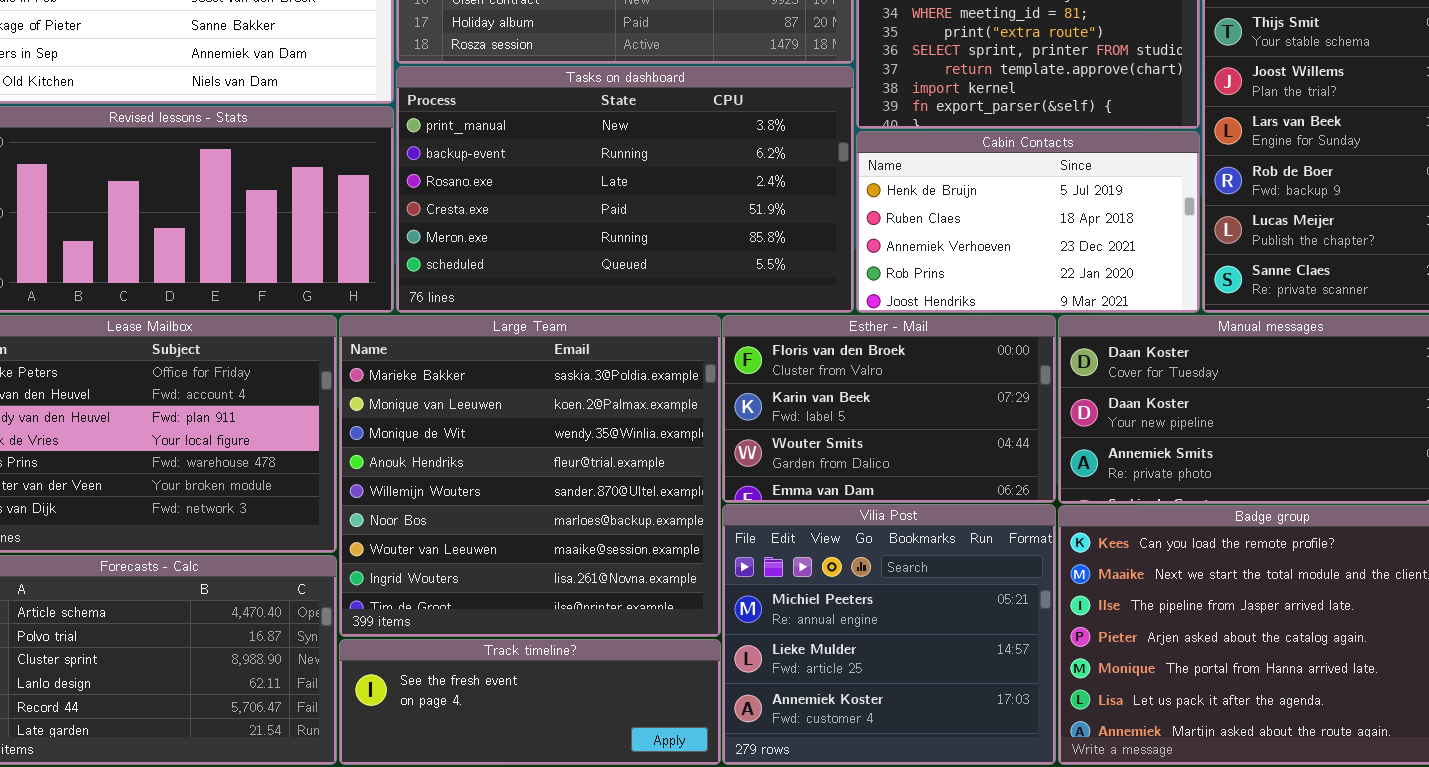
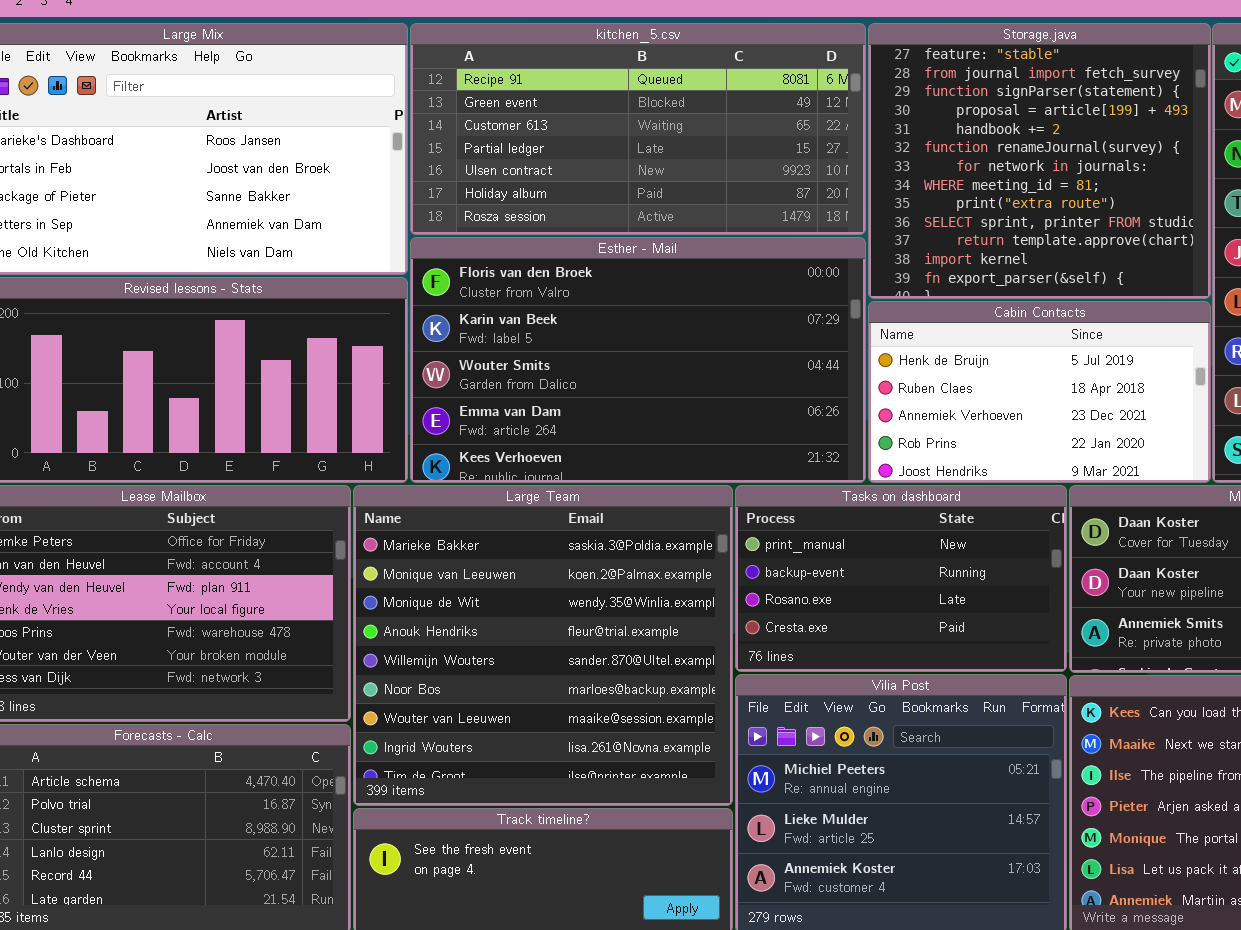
Tasks on dashboard: [396,66,854,313] -> [735,485,1067,672], moved, resized
Esther - Mail: [722,315,1056,503] -> [410,237,866,483], moved, resized

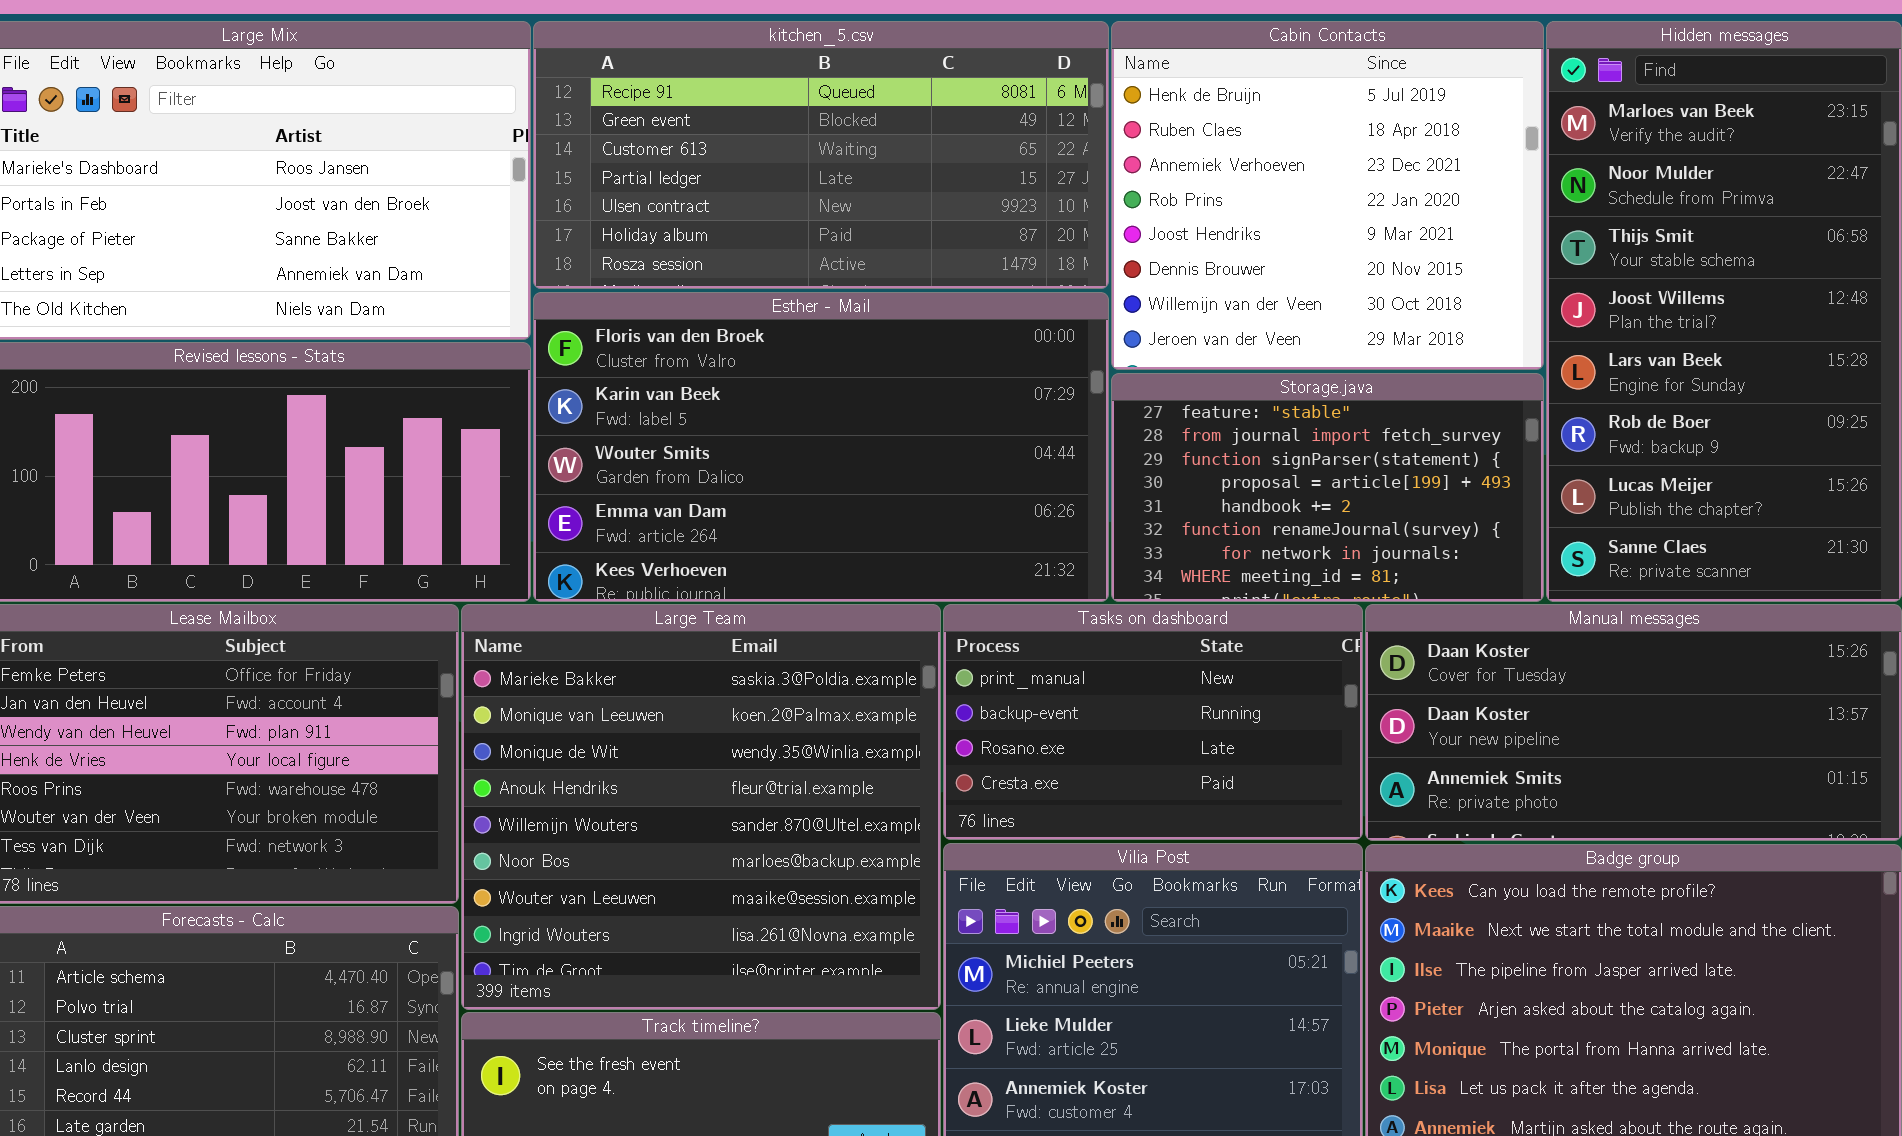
Storage.java: [868,23,1211,299] -> [1111,373,1544,602], moved, resized
Cabin Contacts: [868,301,1211,483] -> [1111,21,1544,370], moved, resized

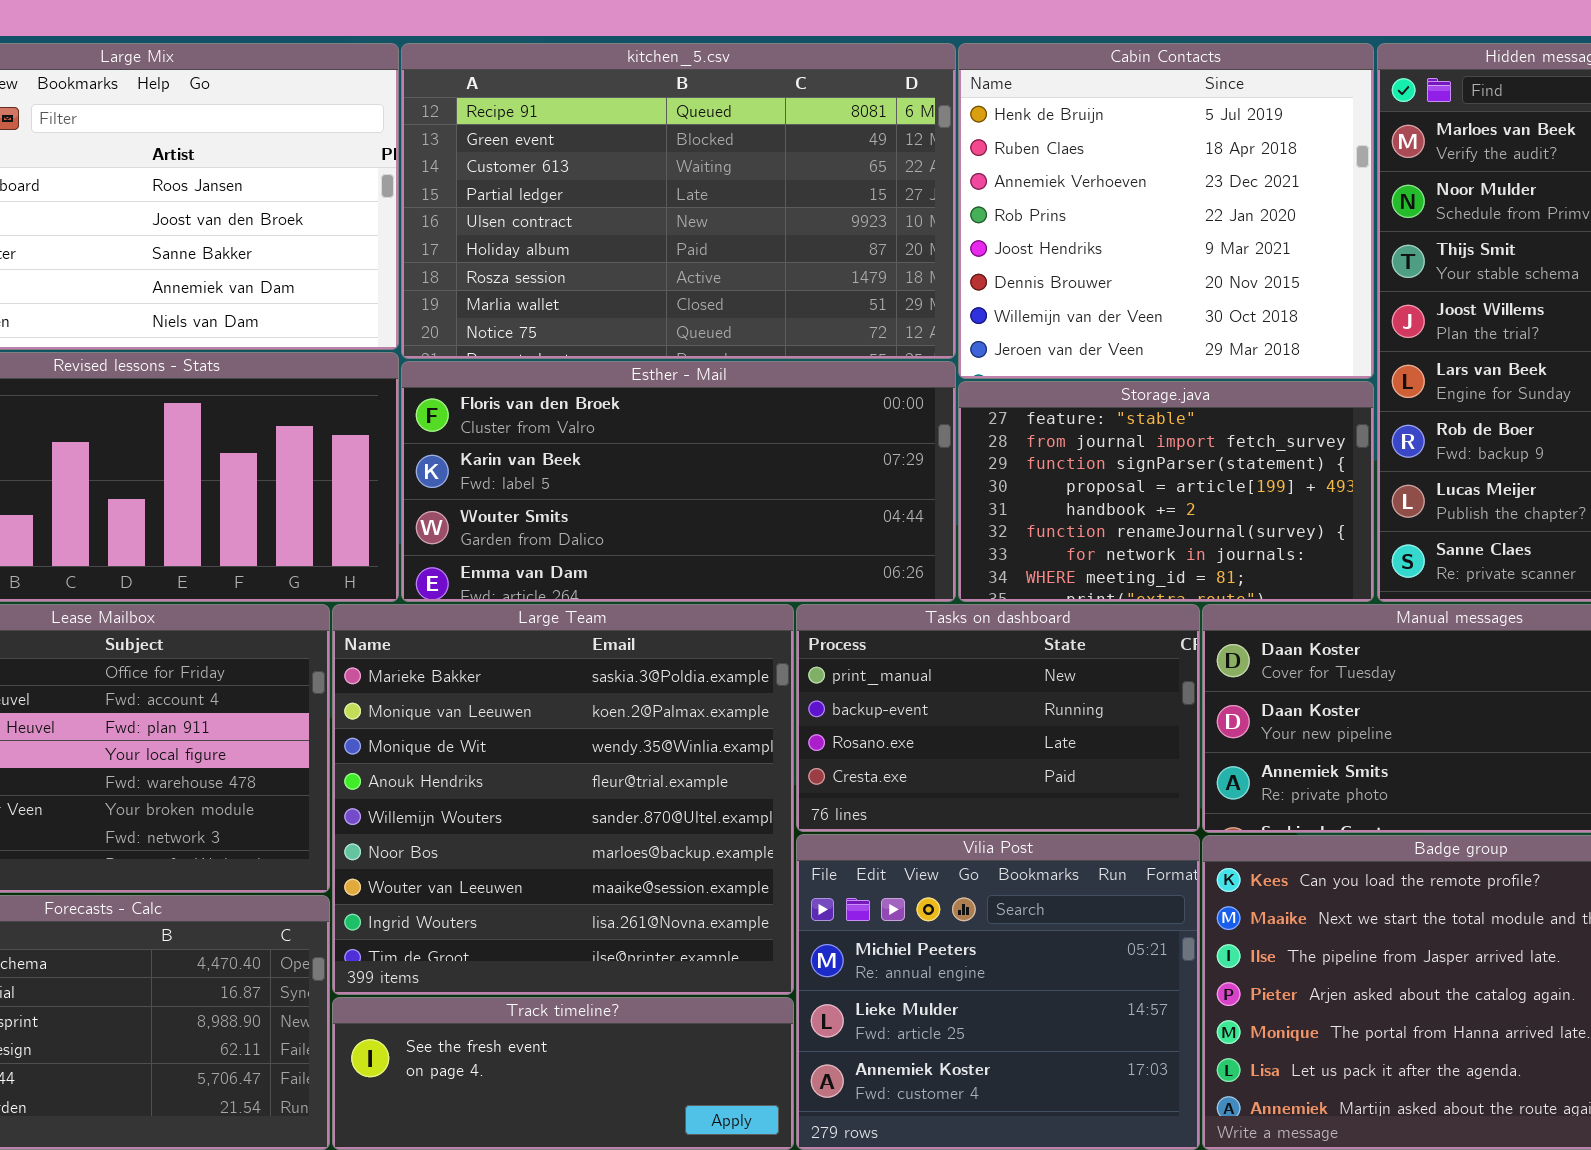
kitchen_5.csv: [533,21,1109,289] -> [401,43,956,359], resized
Esther - Mail: [533,292,1109,602] -> [401,361,956,602], resized

